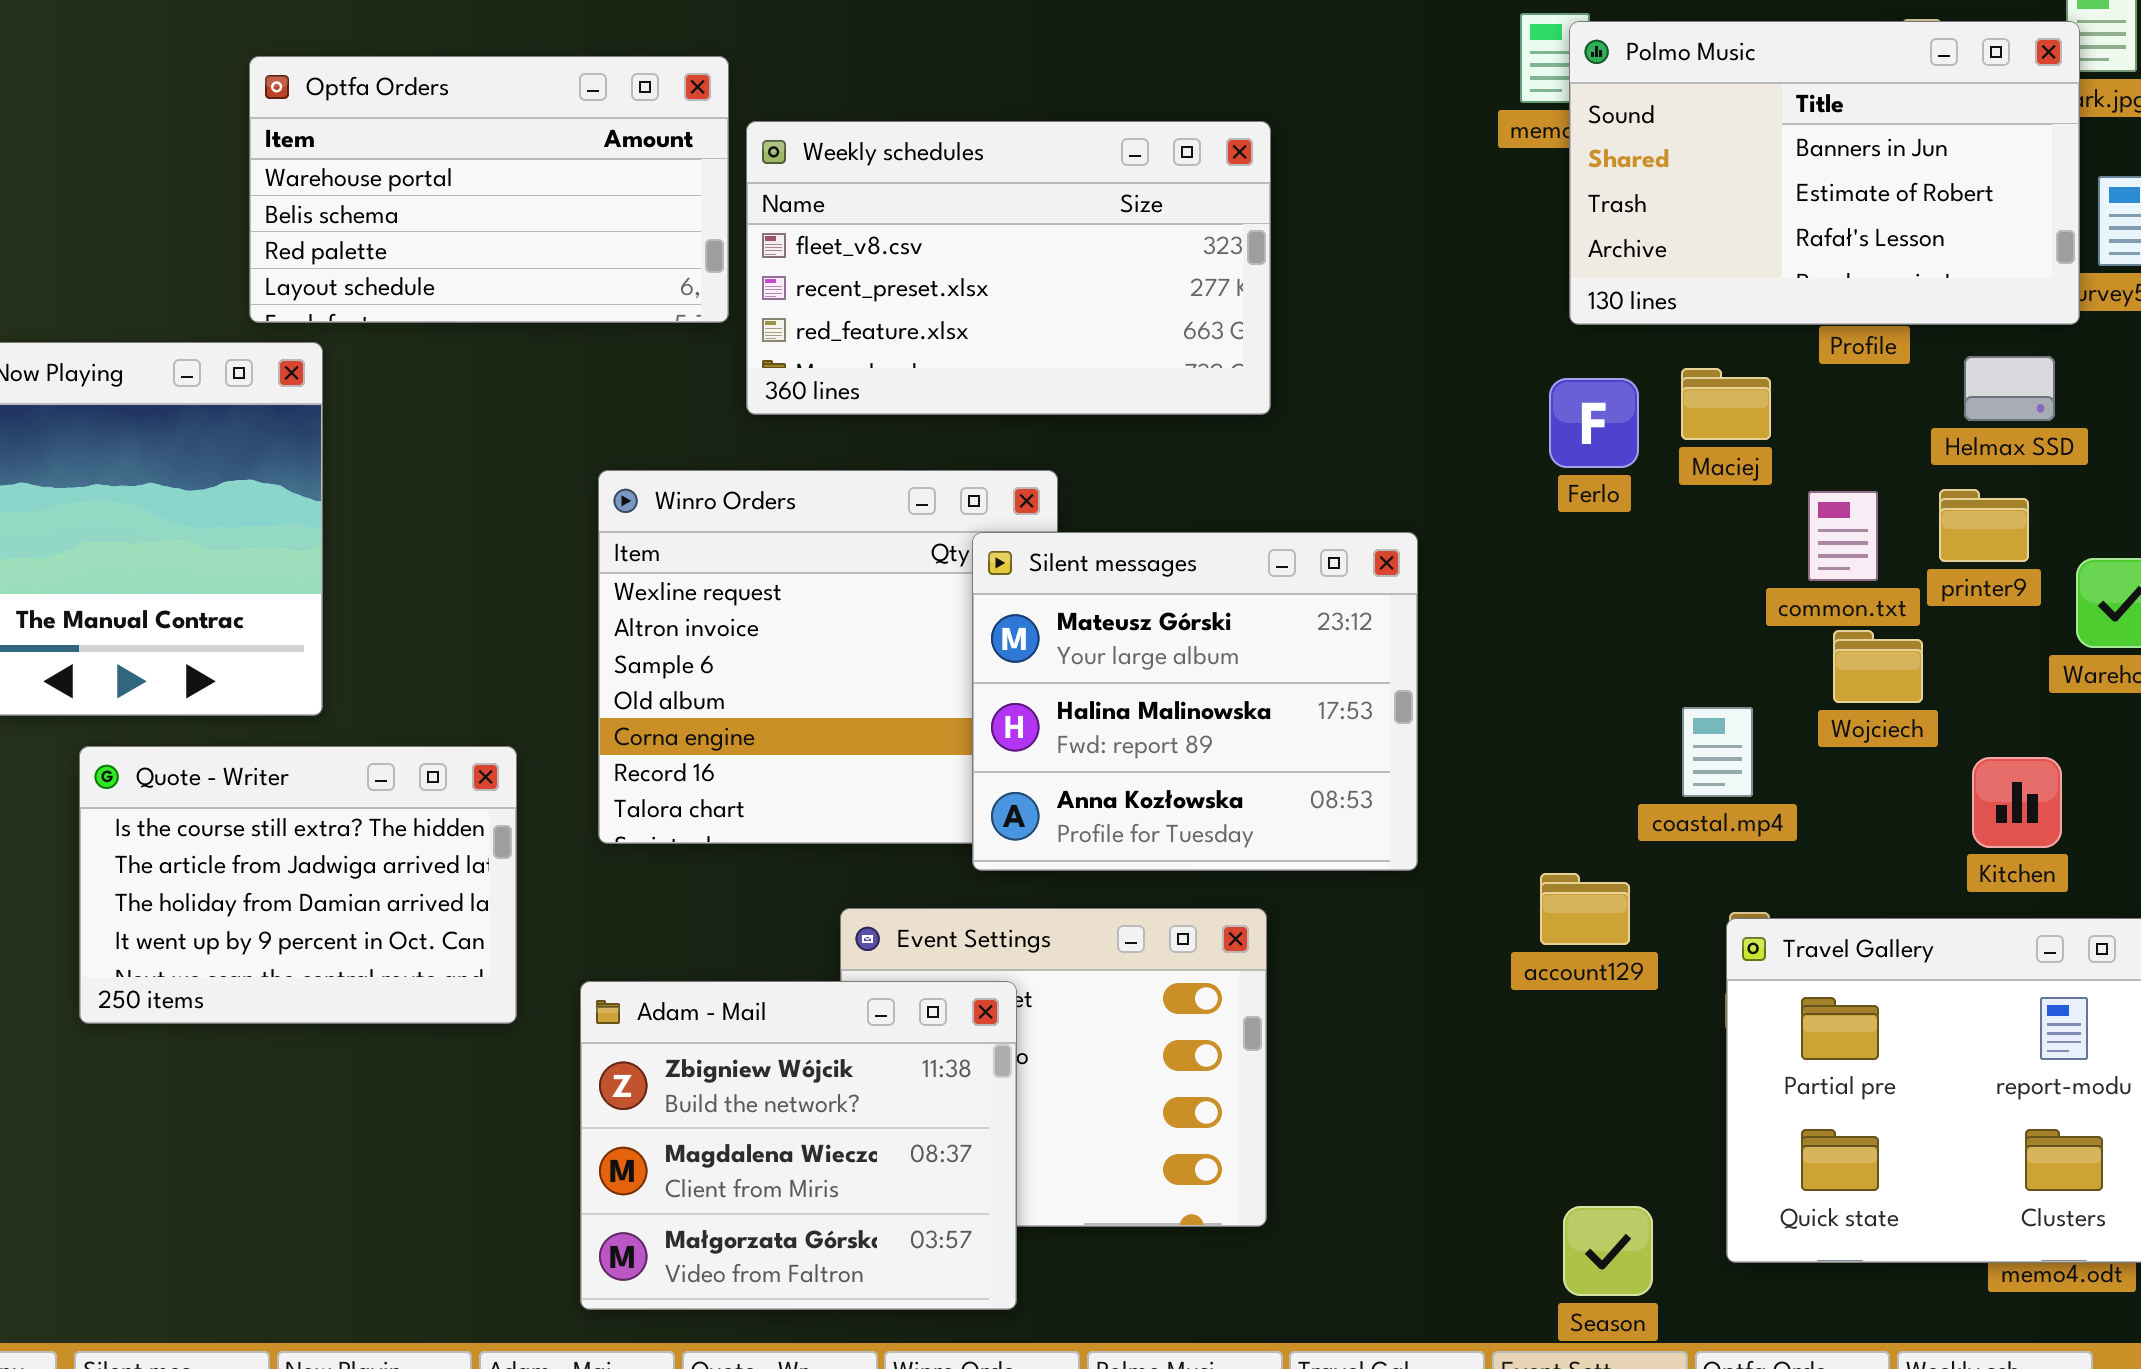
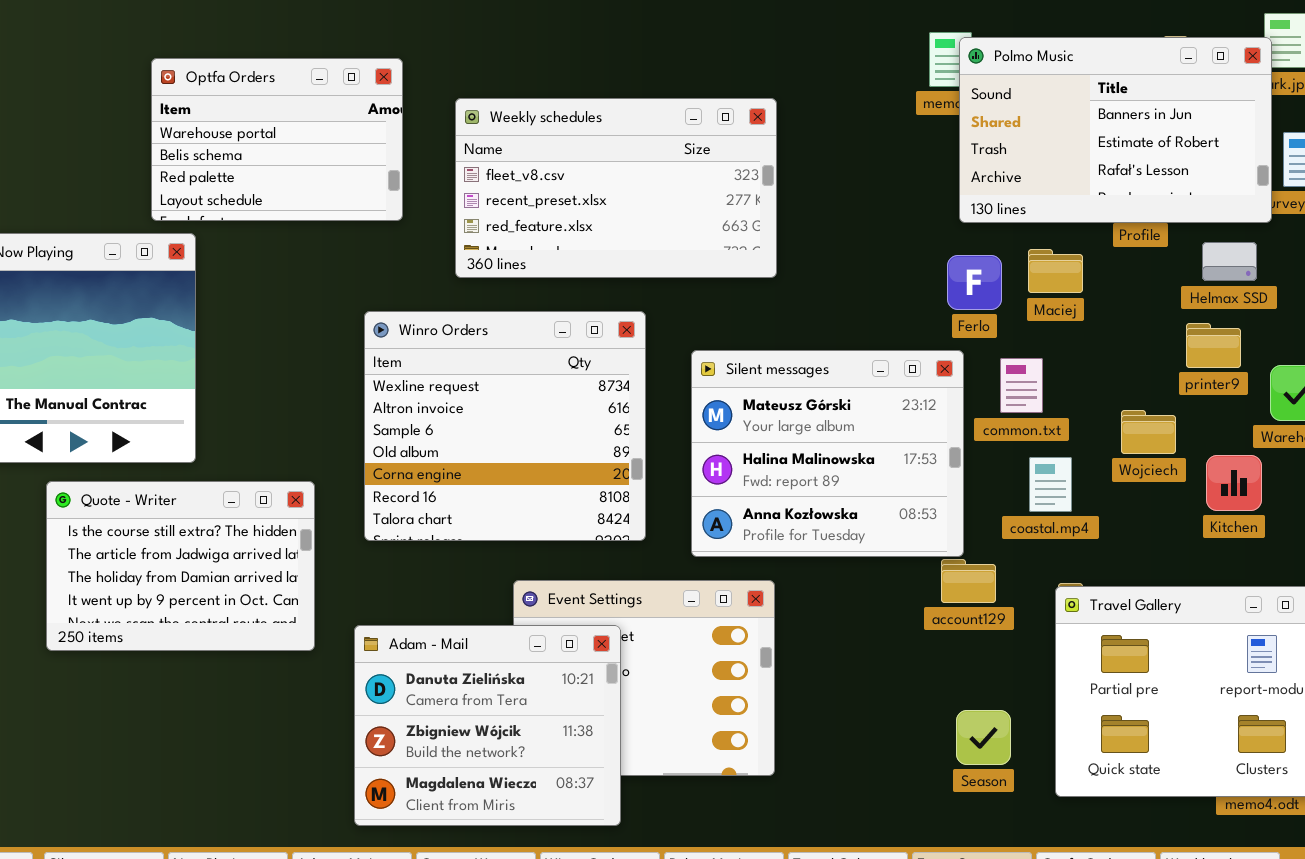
Optfa Orders: [249,56,729,323] -> [151,58,403,221], resized
common.txt: [1808,491,1878,581] -> [1000,358,1043,413], moved
Silent messages: [972,532,1418,871] -> [691,350,964,557], moved
Kitchen: [1972,757,2062,848] -> [1206,455,1262,511], moved
Adam - Mail: [580,981,1017,1310] -> [354,625,621,826], scrolled up 1 row
Season: [1563,1206,1653,1296] -> [956,710,1011,765], moved

